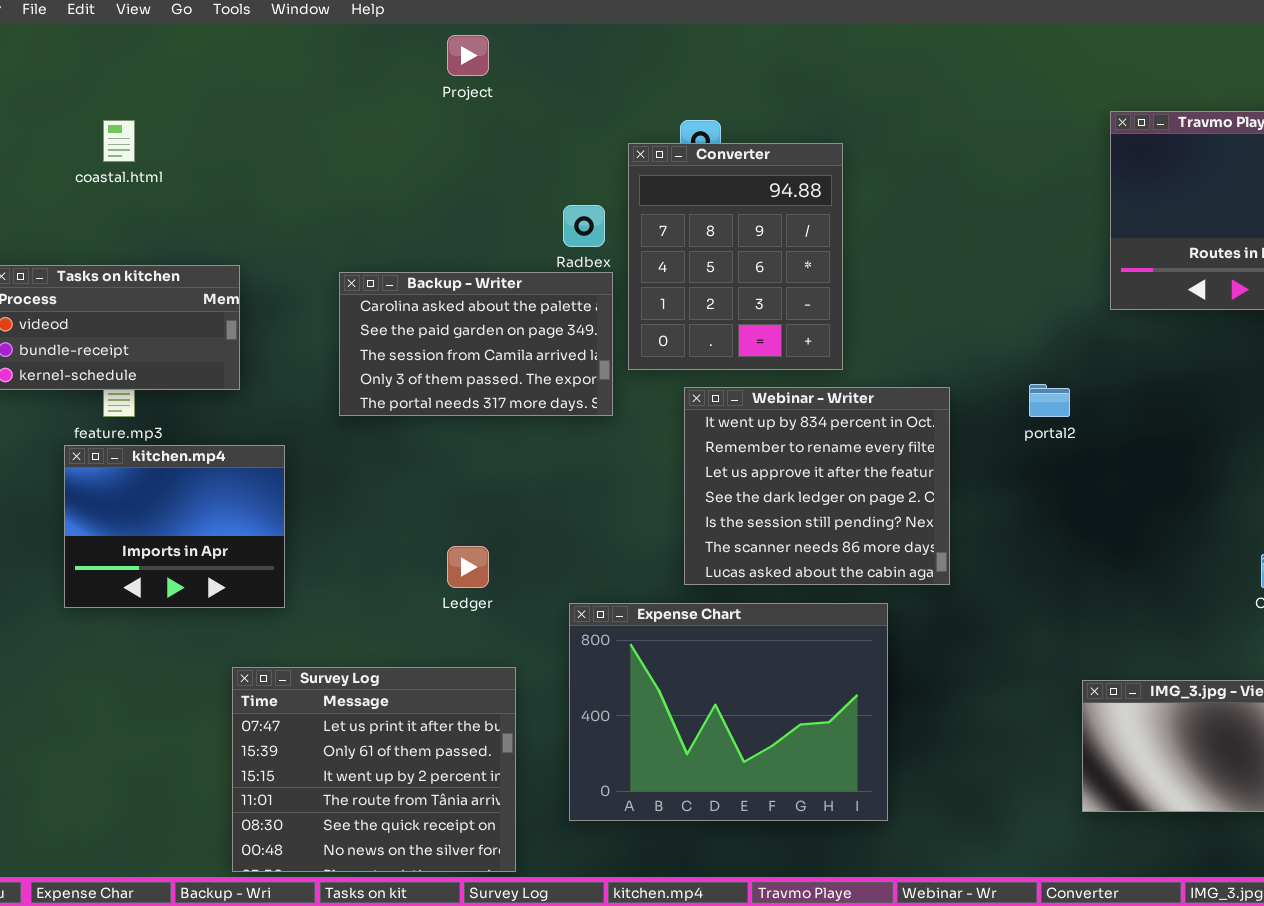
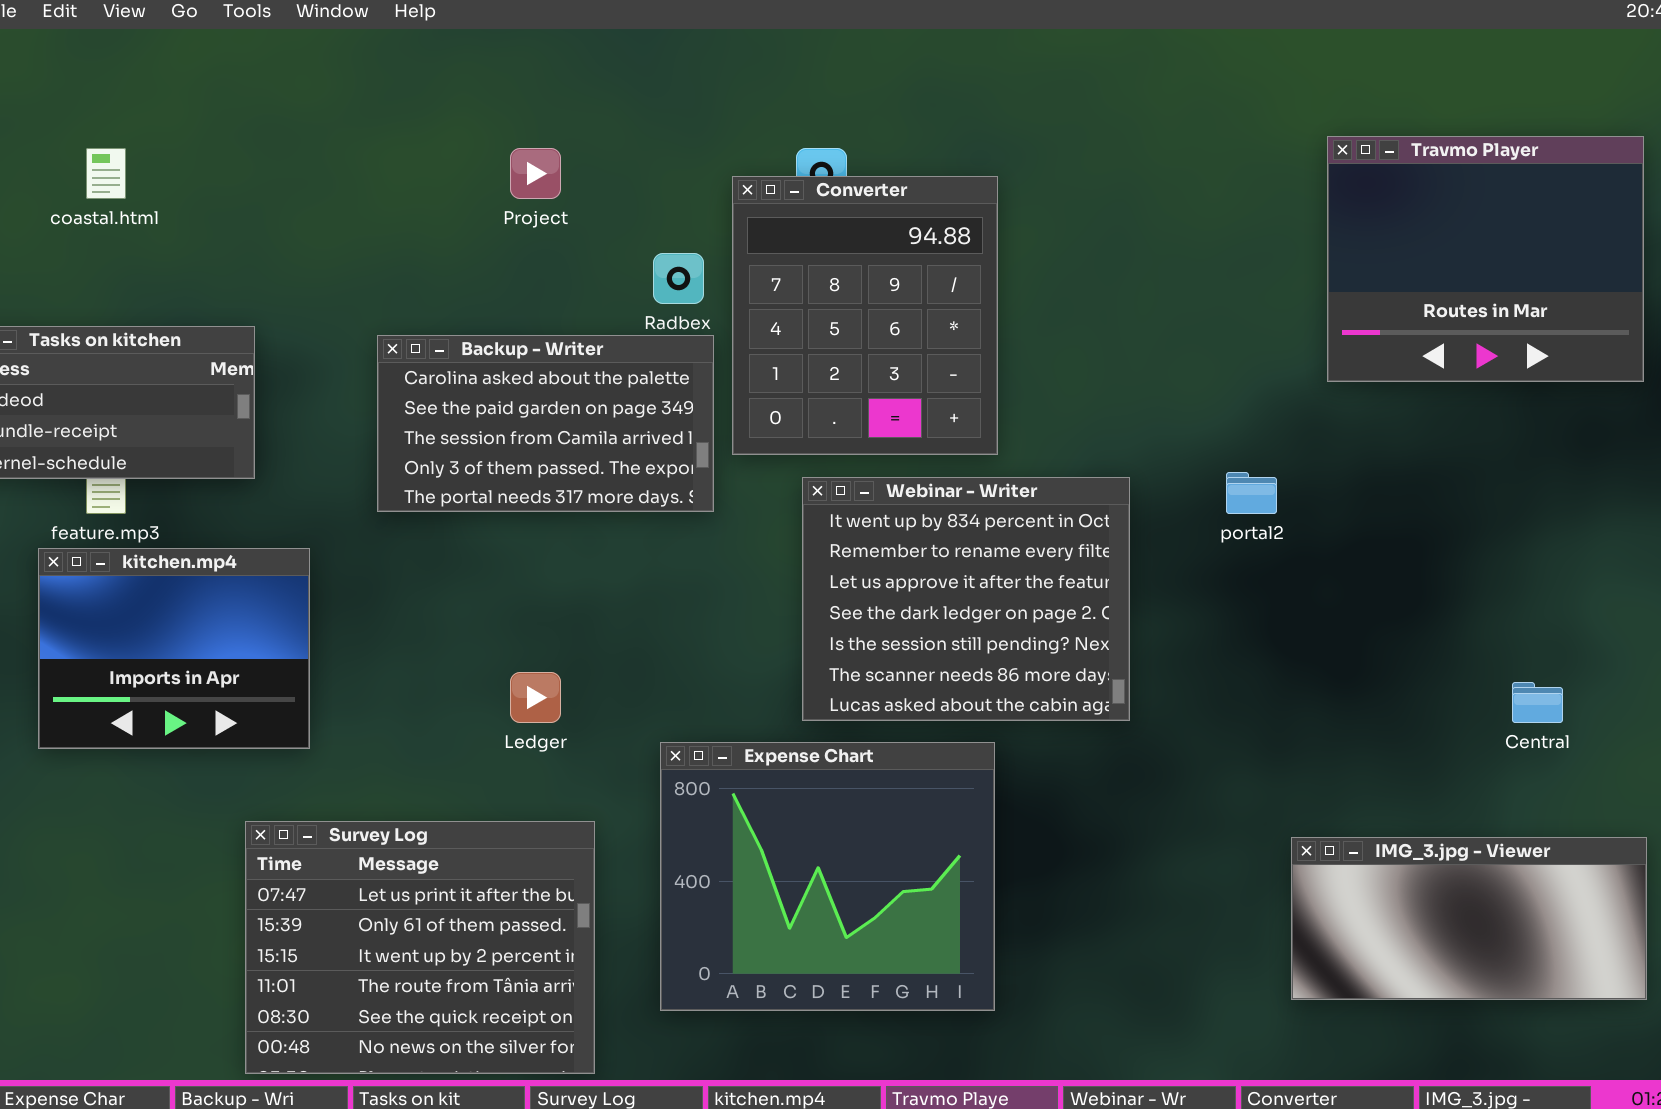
Project: [447,35,489,76] -> [510,148,561,199], moved
Expense Chart: [569,603,888,821] -> [660,742,995,1011], resized

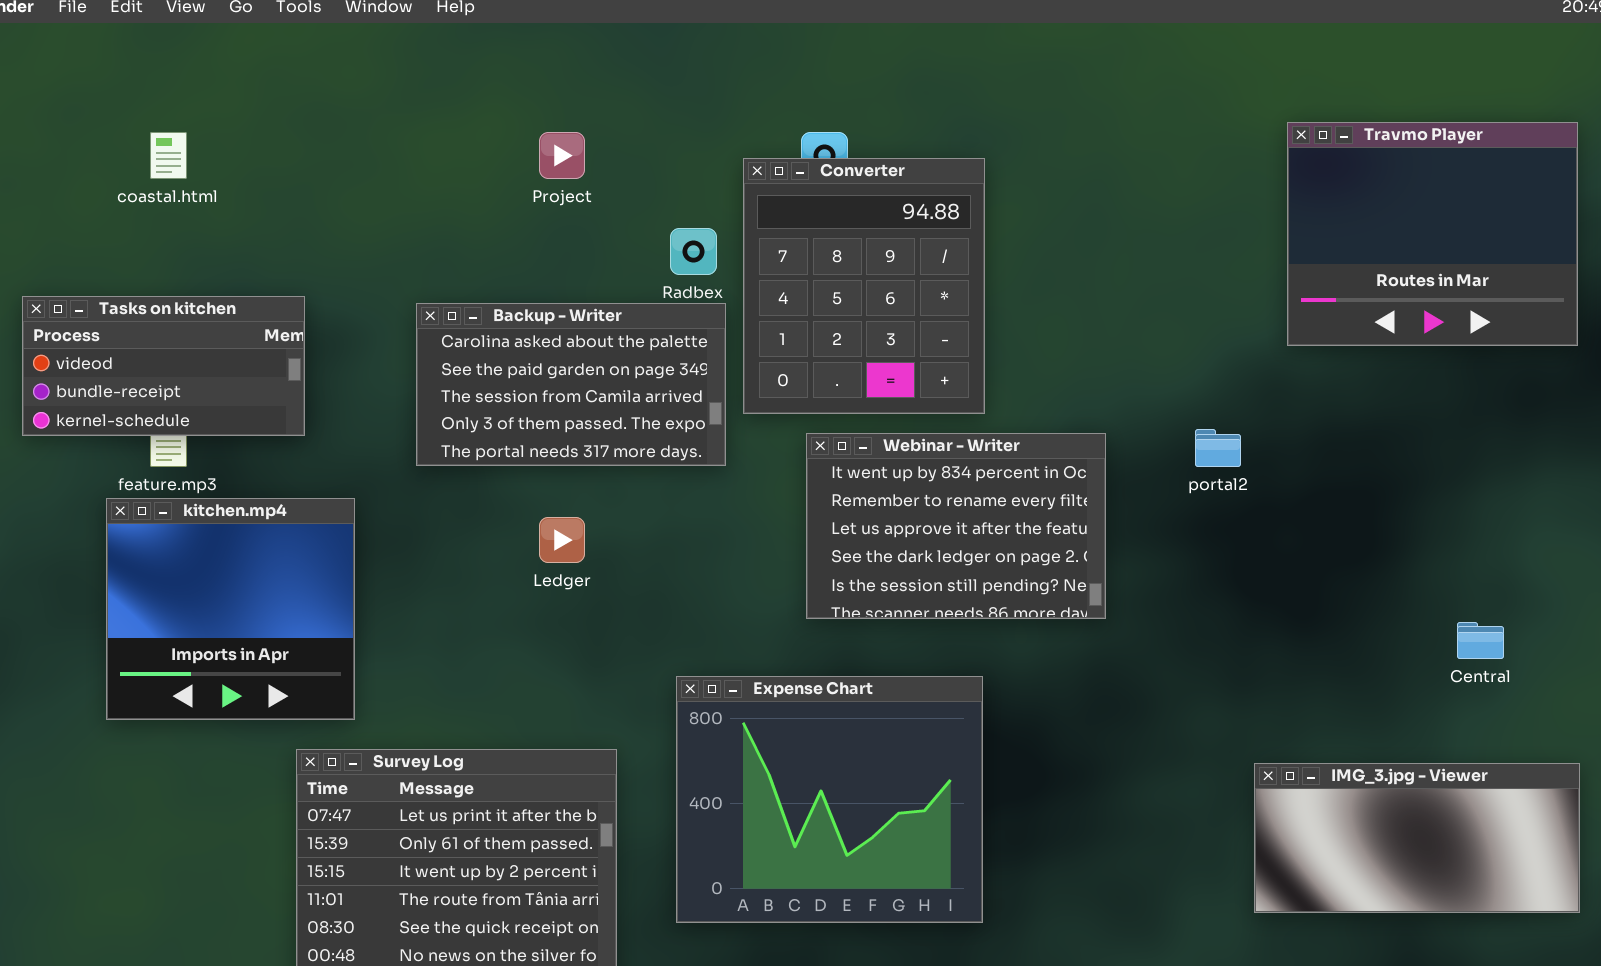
Webinar - Writer: [802,477,1130,721] -> [806,433,1106,619], resized
kitchen.mp4: [38,548,310,749] -> [106,498,355,720], resized
Ledger: [510,672,561,723] -> [539,517,585,563], moved

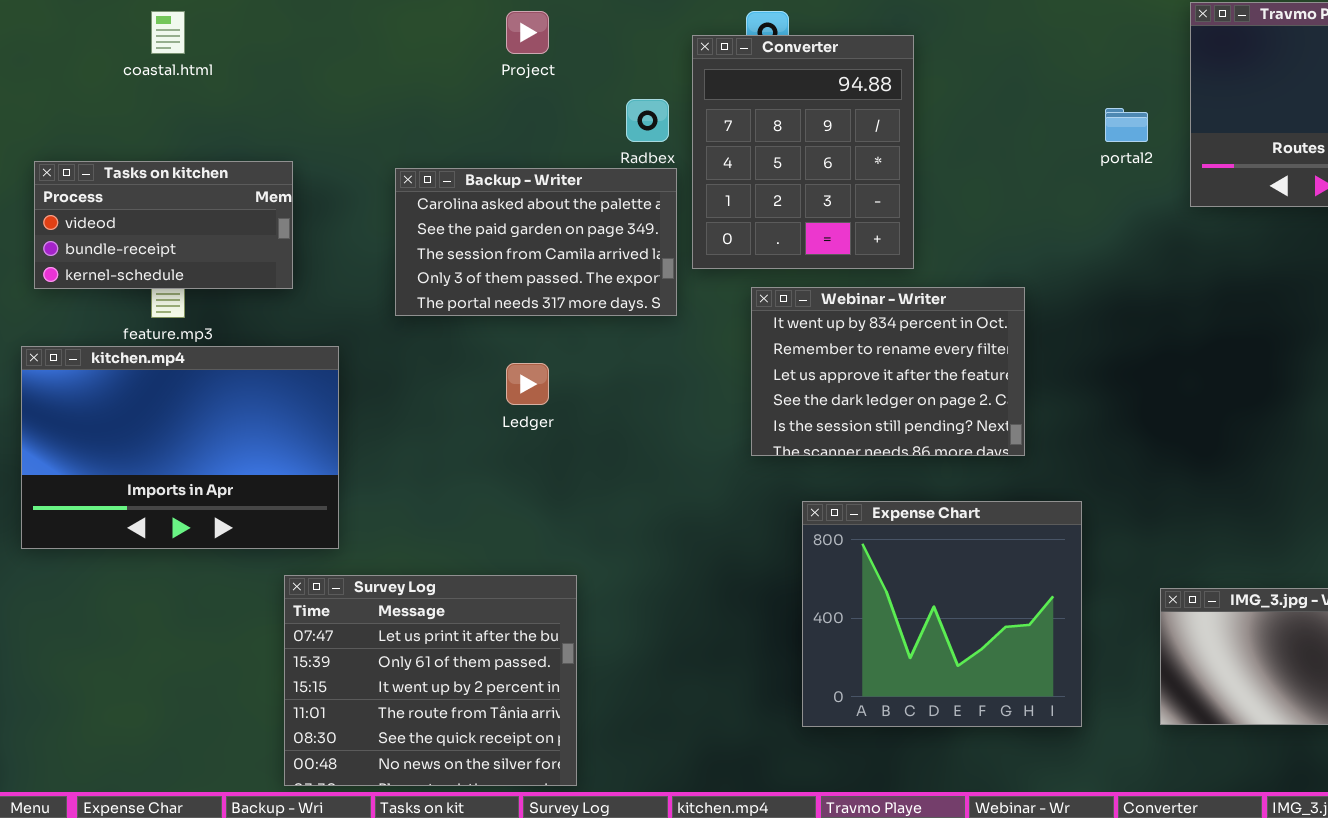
portal2: [1195,429,1241,467] -> [1105,108,1148,142], moved
kitchen.mp4: [106,498,355,720] -> [21,346,339,549], resized
Expense Chart: [676,676,983,923] -> [802,501,1082,727], moved

